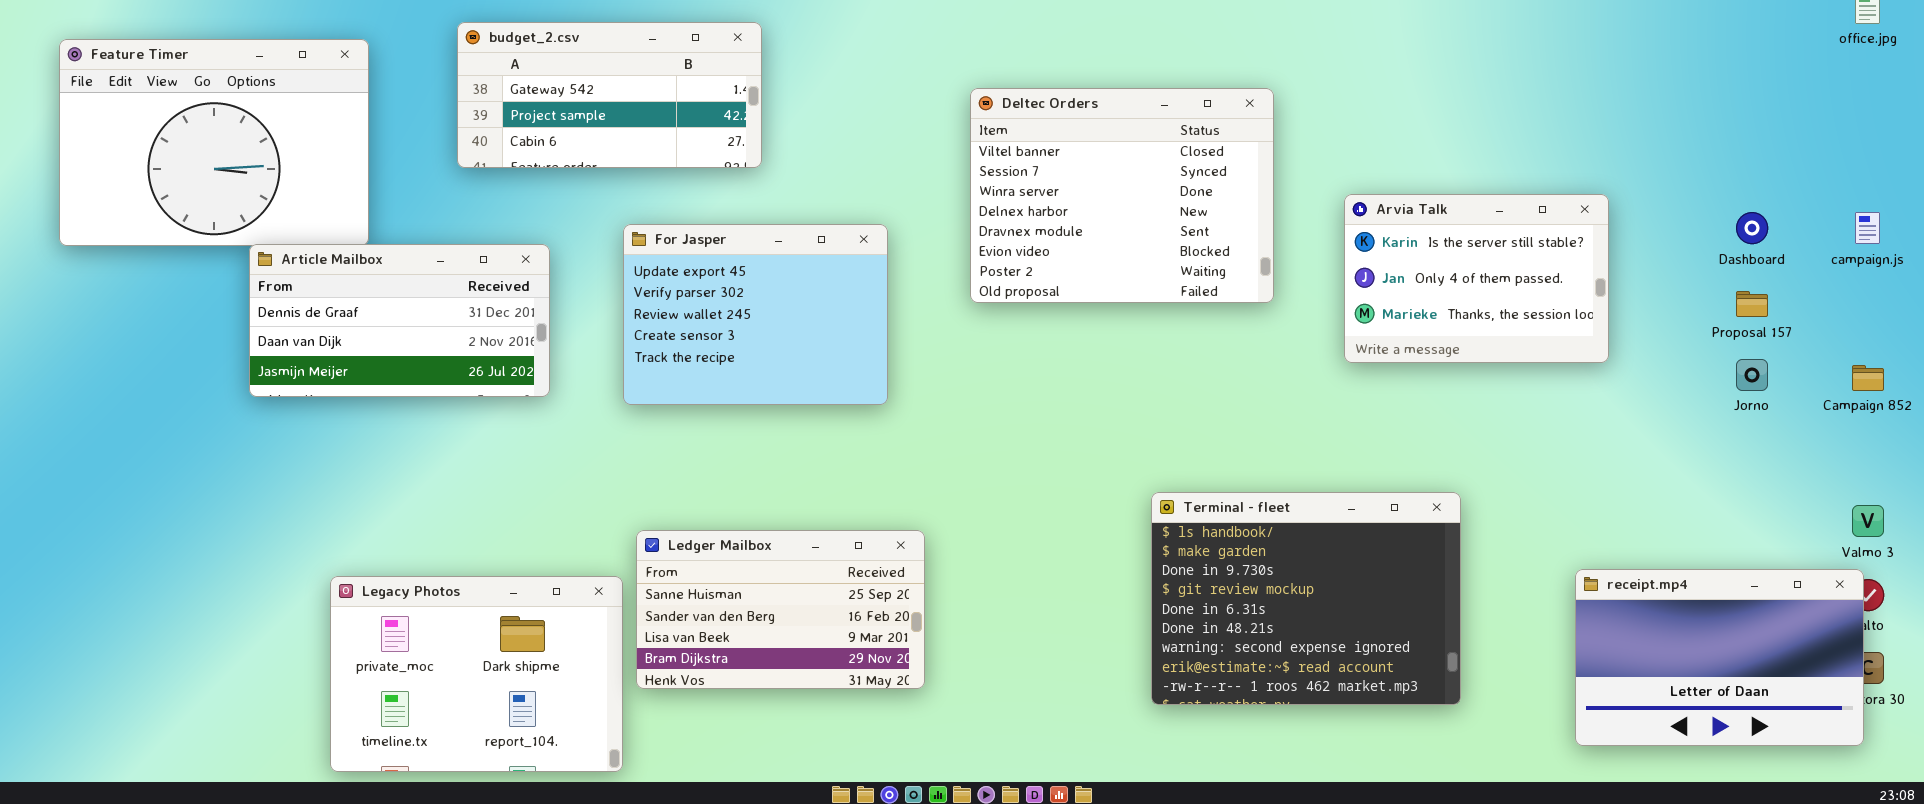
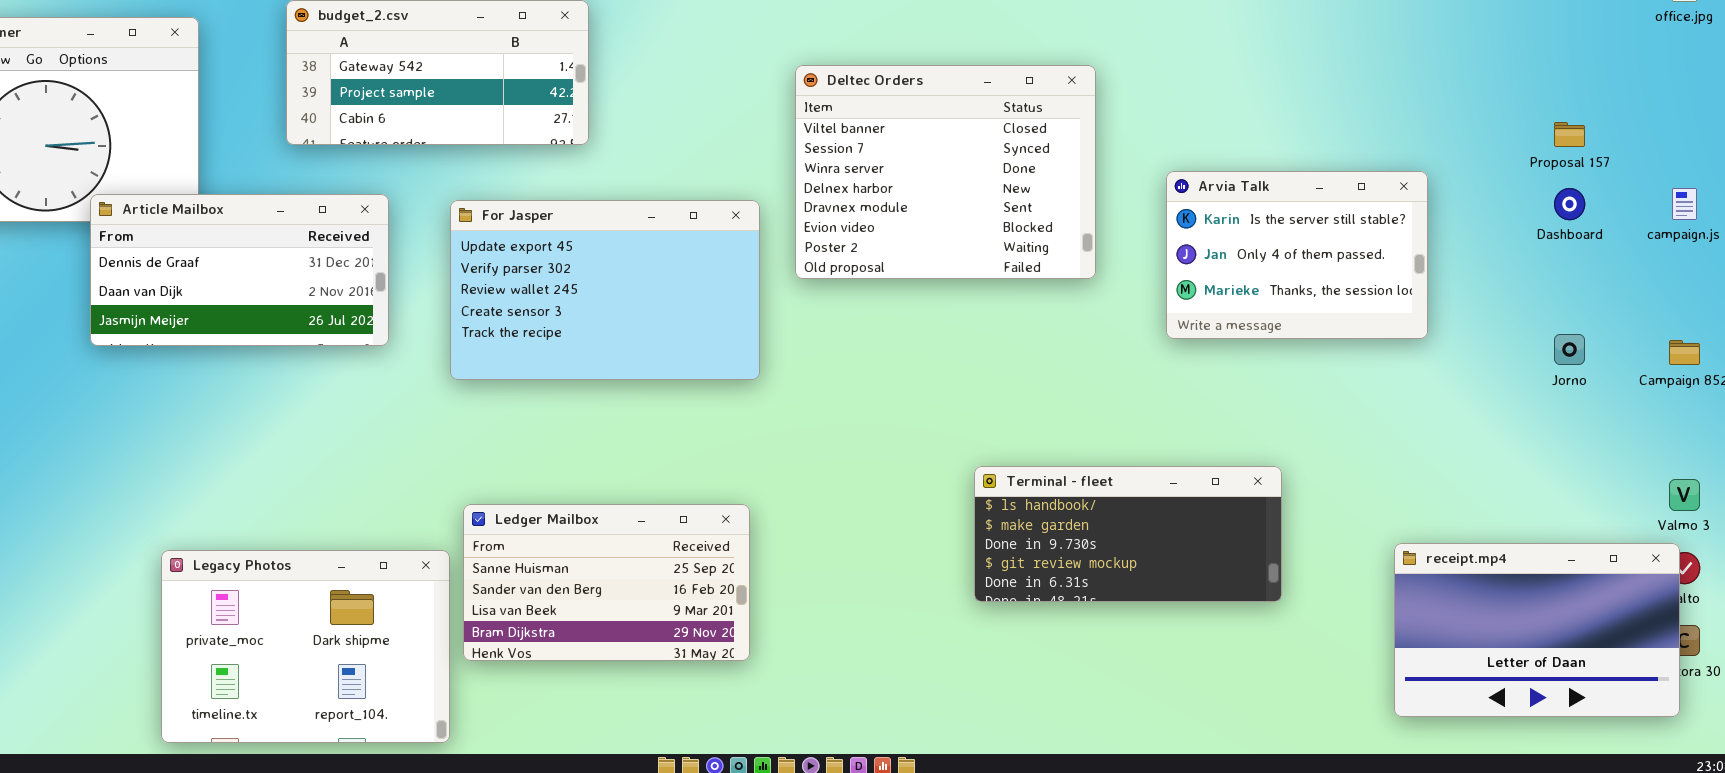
For Jasper: [623,224,888,405] -> [450,200,760,380], resized
Article Mailbox: [249,244,550,397] -> [90,194,389,346], moved
Proposal 157: [1736,291,1768,317] -> [1554,122,1585,147], moved
Terminal - fleet: [1151,492,1461,705] -> [974,466,1282,602], resized

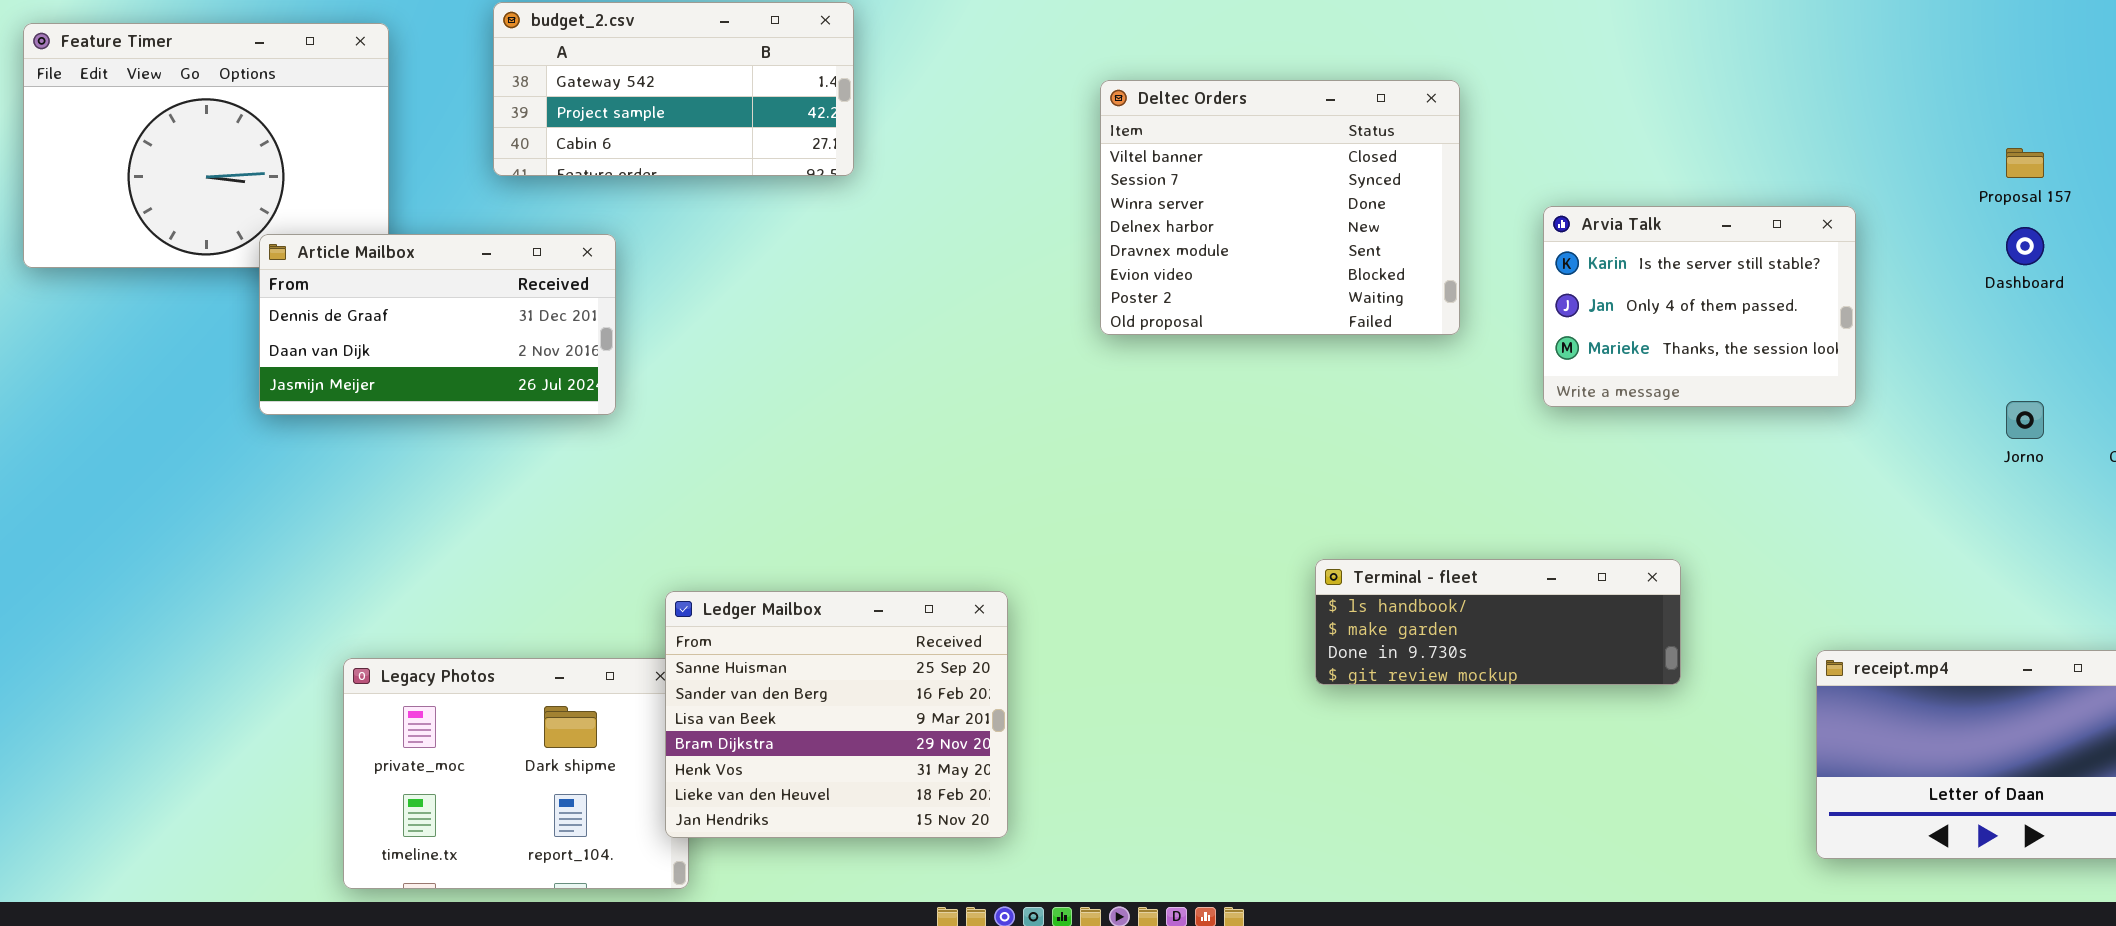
For Jasper: [450,200,760,380] -> none, closed
Terminal - fleet: [974,466,1282,602] -> [1315,559,1681,685], resized
Ledger Mailbox: [463,504,750,661] -> [665,591,1008,838], moved, resized

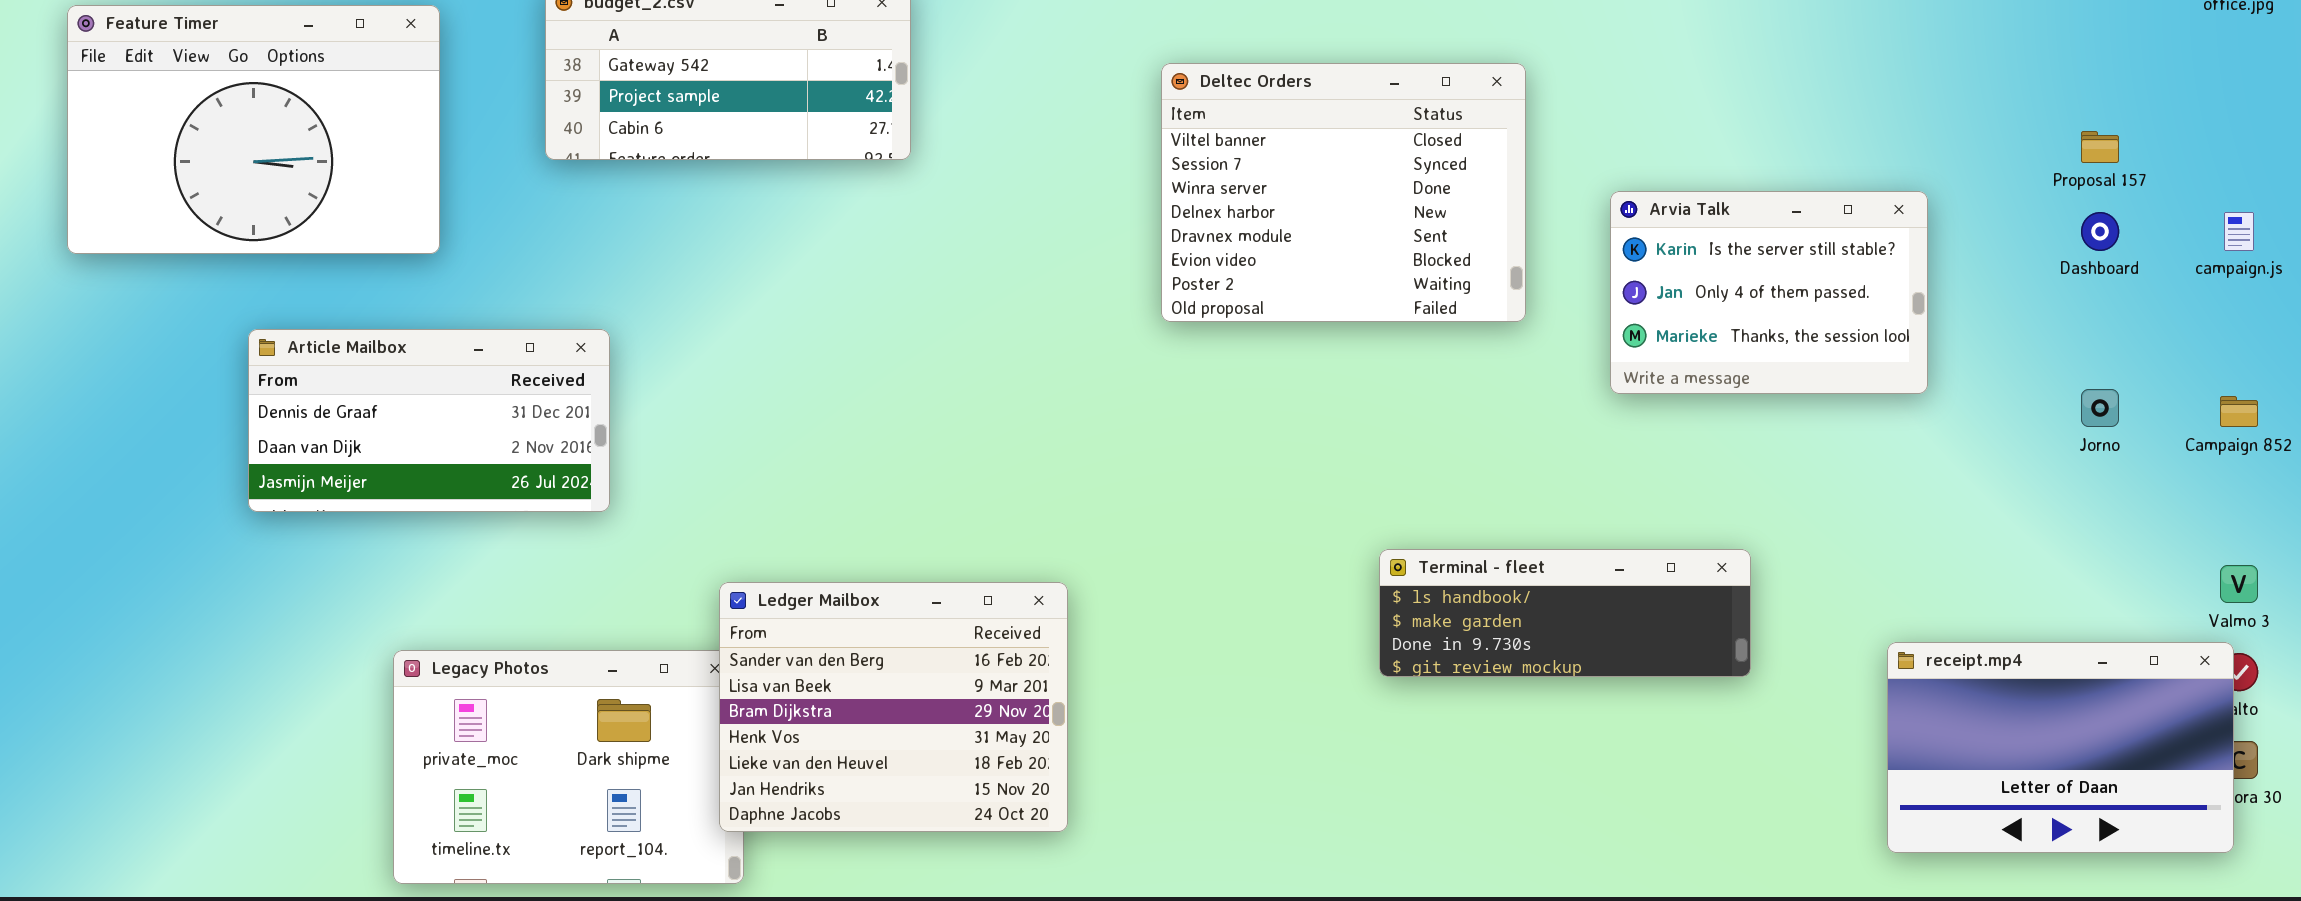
Article Mailbox: [259,234,616,415] -> [248,329,610,512], moved
Ledger Mailbox: [665,591,1008,838] -> [719,582,1068,832], scrolled down 1 row

